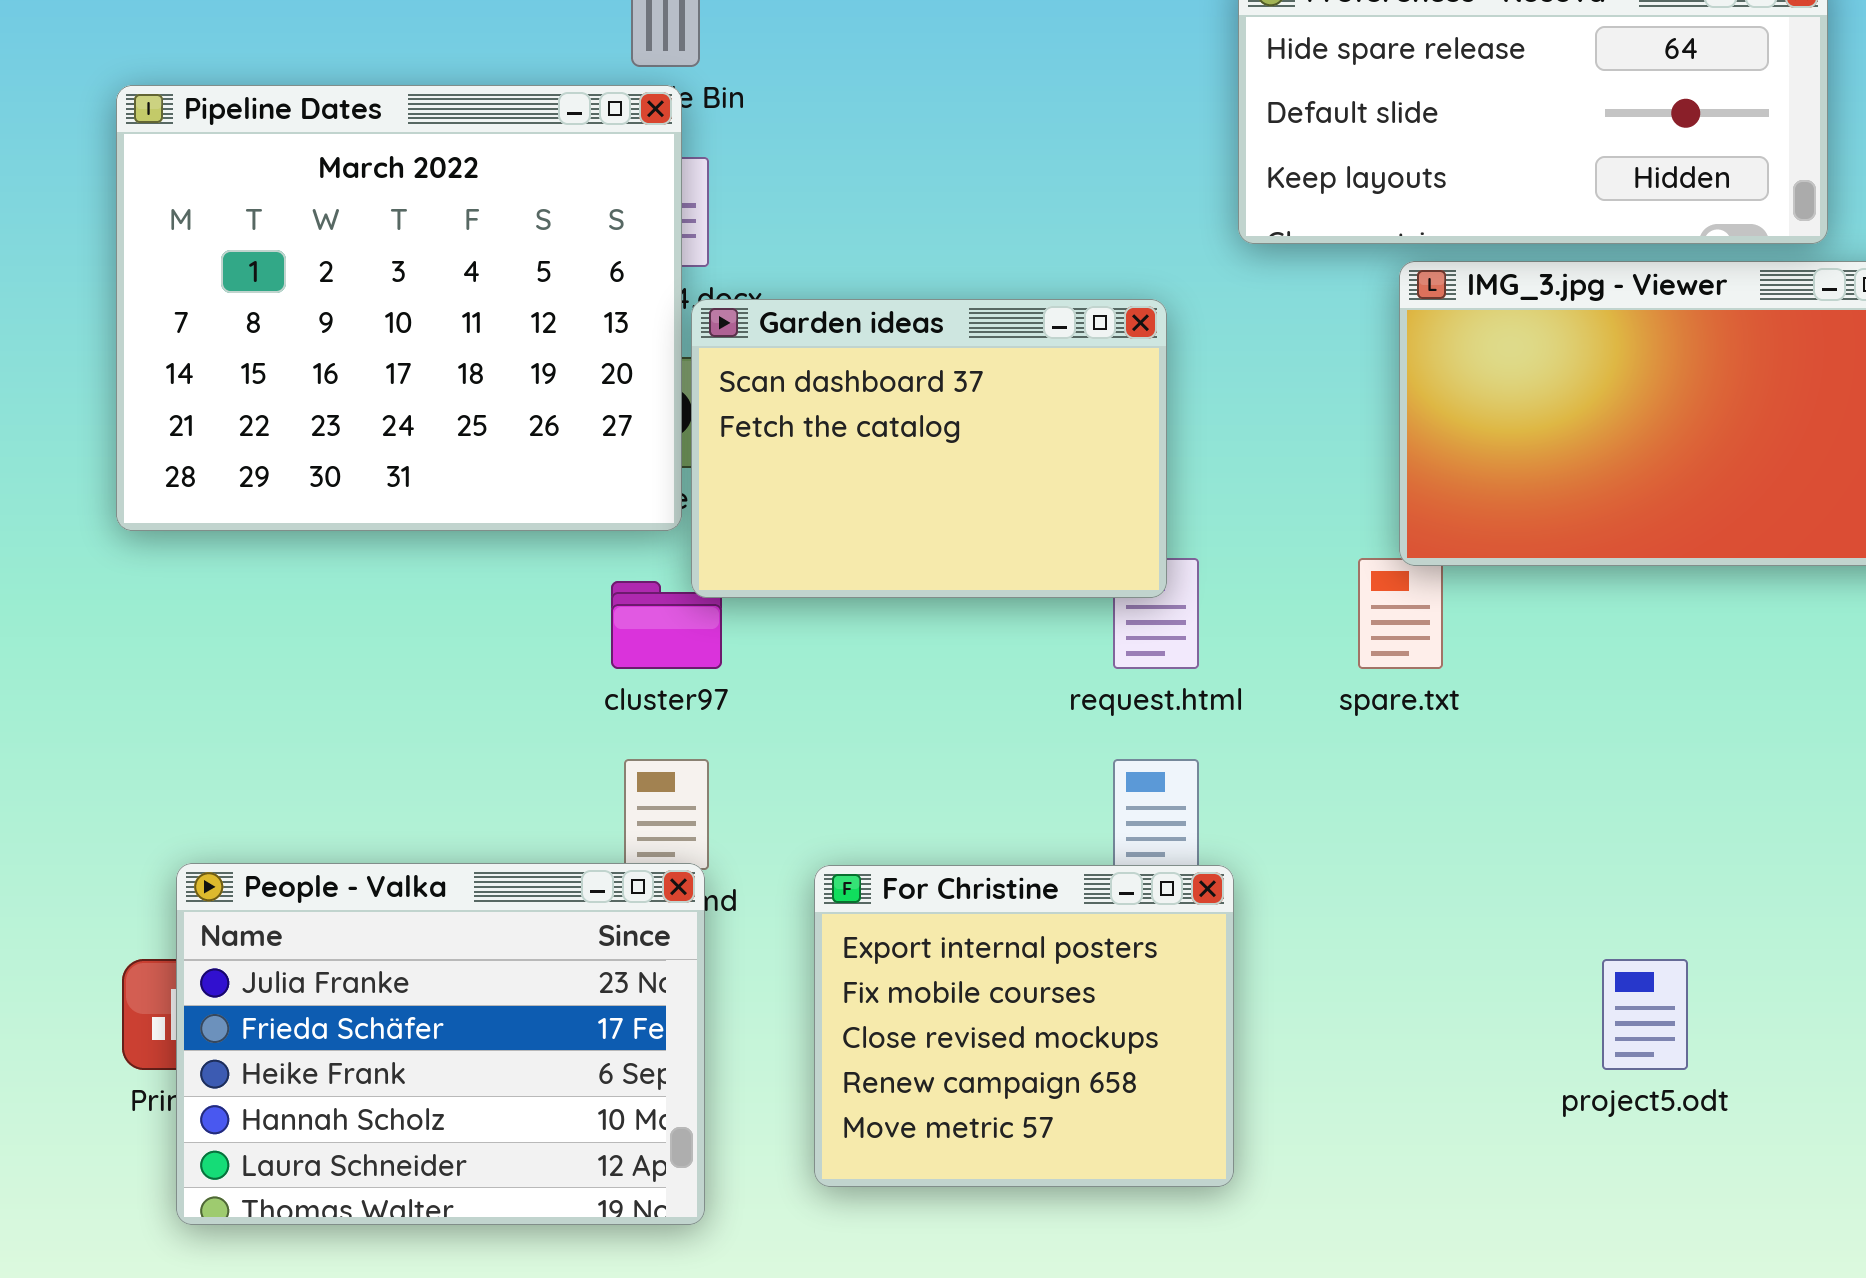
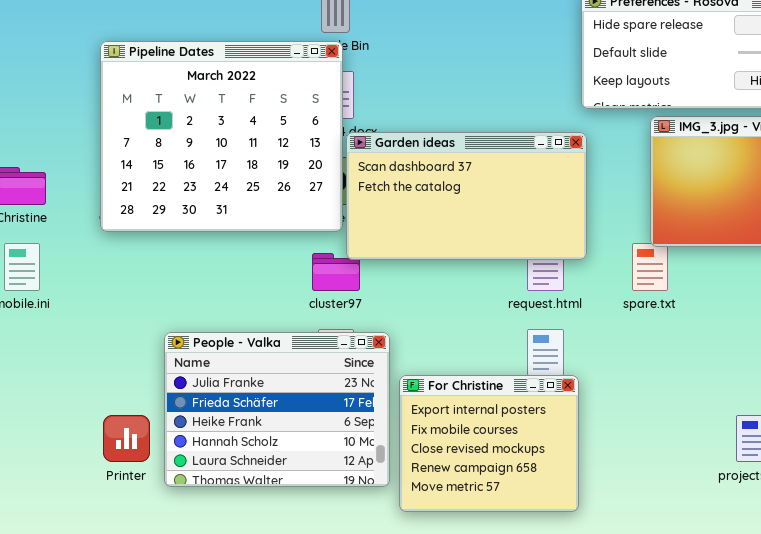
Garden ideas: [691,299,1167,598] -> [346,132,587,260], resized
People - Valka: [176,863,705,1225] -> [164,332,390,487], moved

